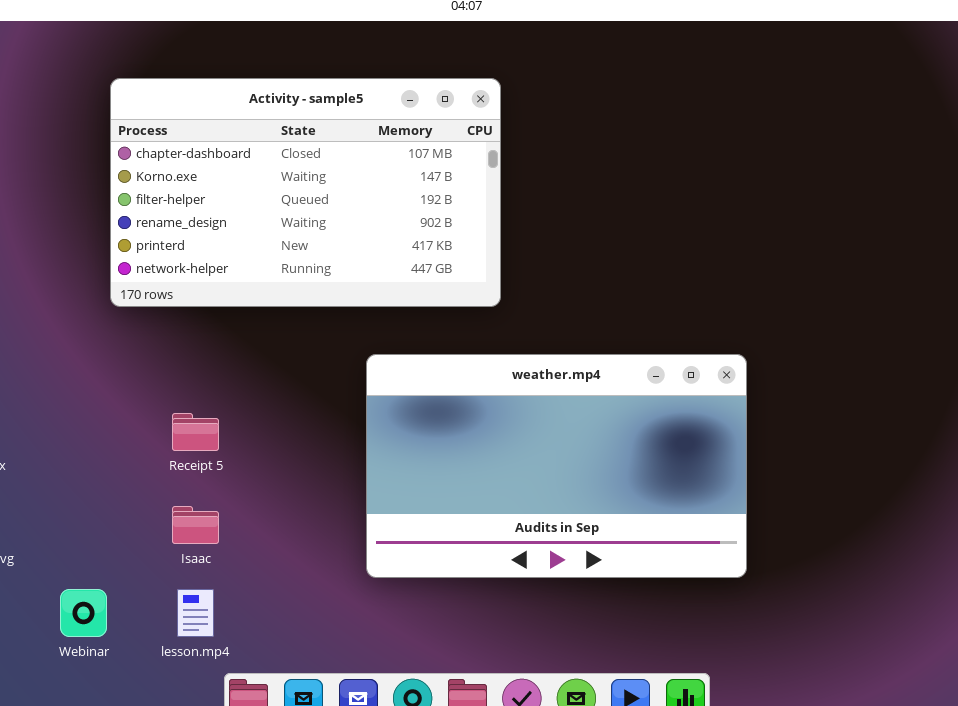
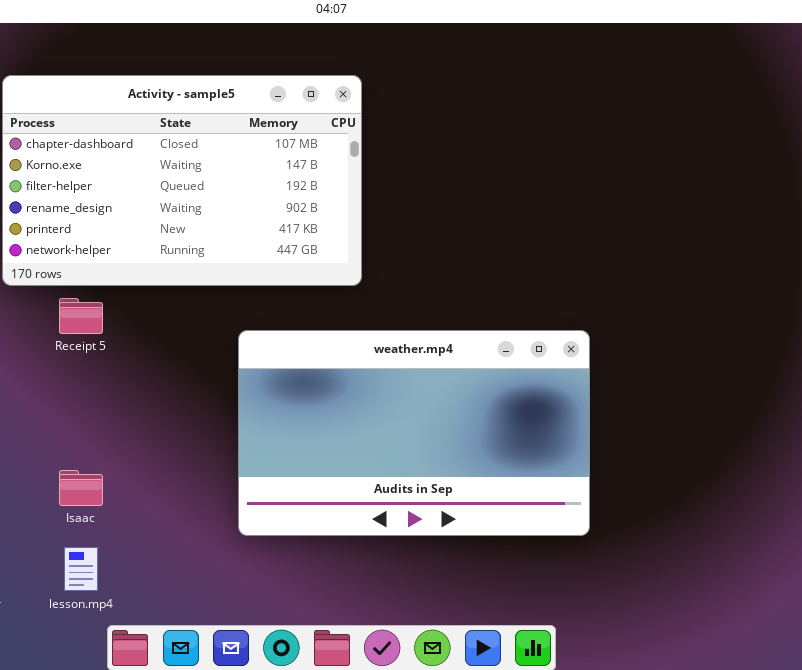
Receipt 5: [172,413,219,451] -> [59,298,103,334], moved

